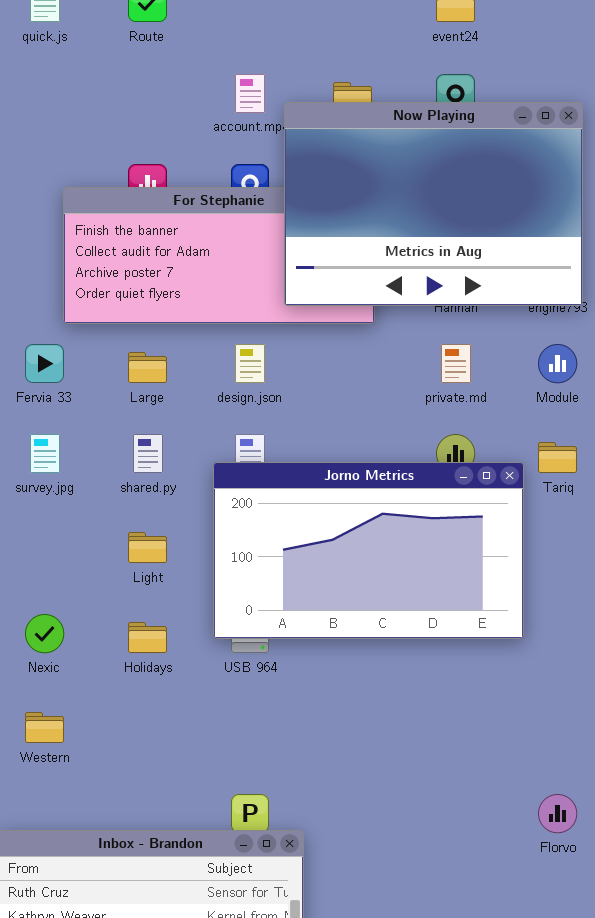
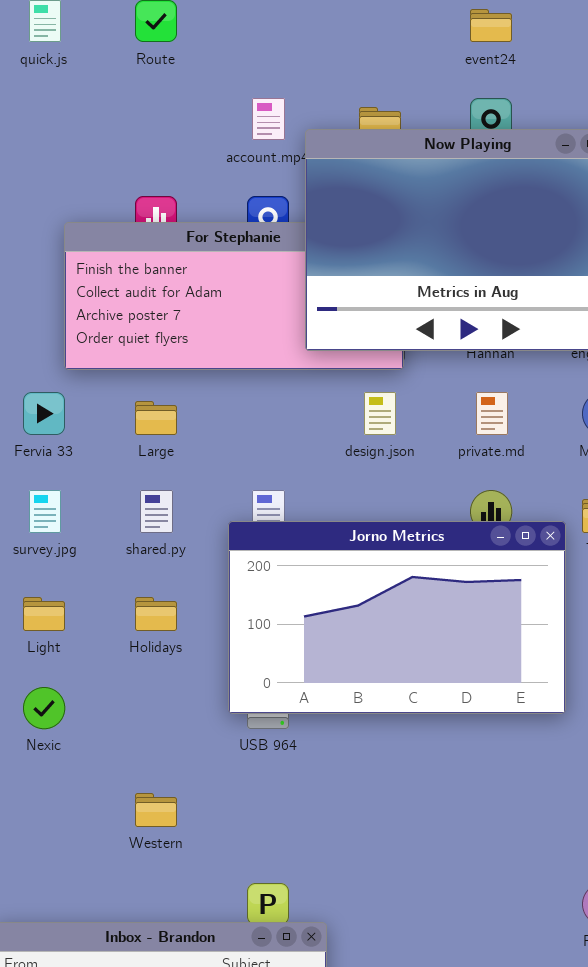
design.json: [235,344,265,383] -> [364,392,396,435], moved
Light: [128,532,167,563] -> [23,597,65,631], moved
Holidays: [128,622,167,653] -> [135,597,177,631], moved
Western: [25,712,64,743] -> [135,793,177,827], moved

